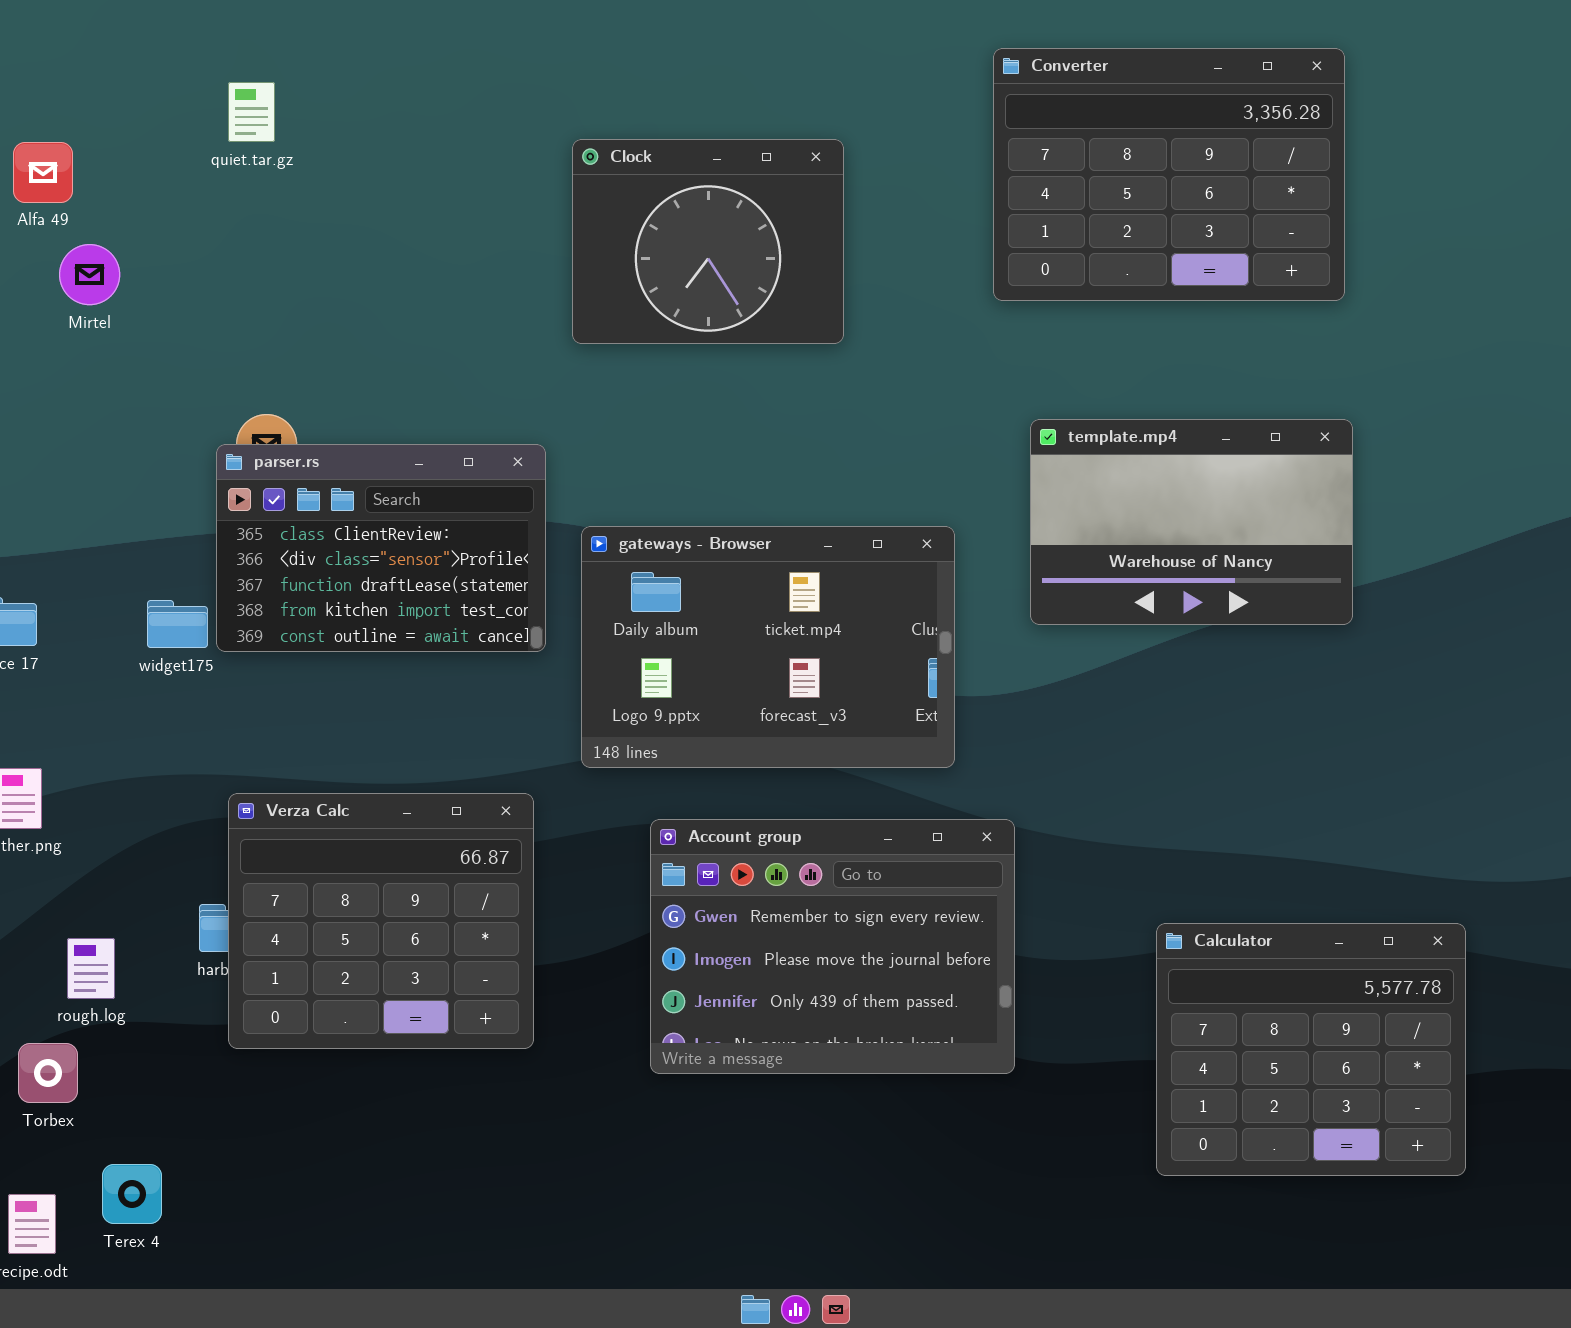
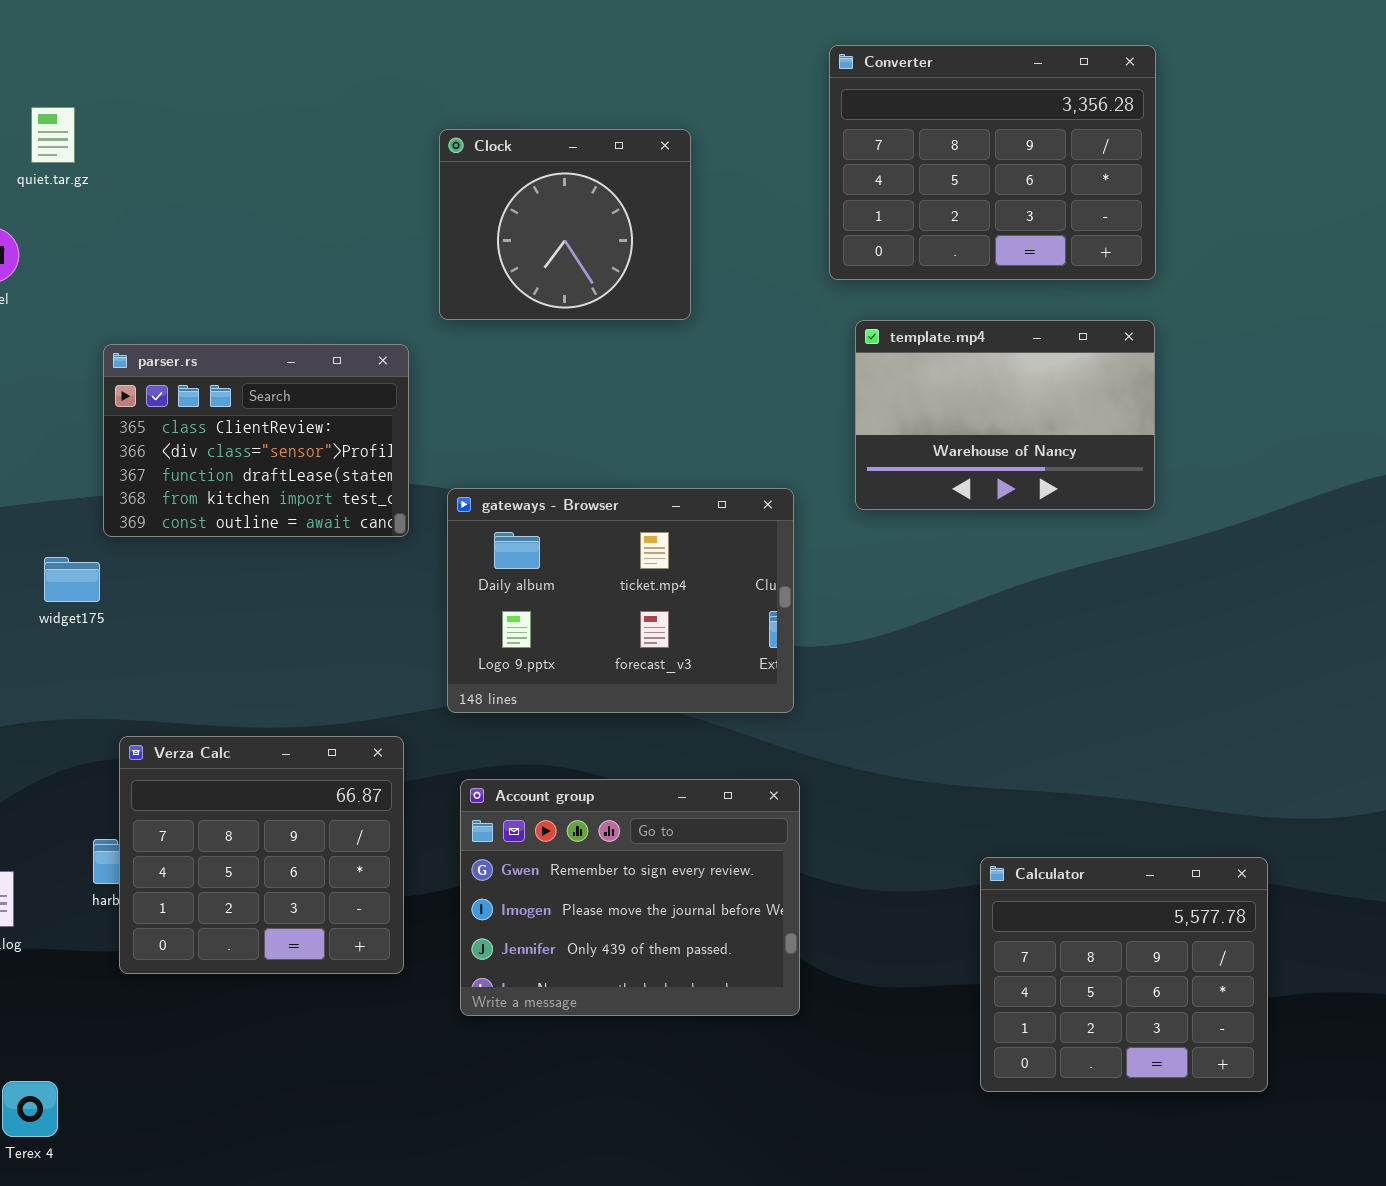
quiet.tar.gz: [228,82,275,142] -> [31,107,75,163], moved
template.mp4: [1030,419,1353,625] -> [855,320,1155,510], moved
parser.rs: [216,444,546,652] -> [103,344,409,537], moved
Account group: [650,819,1015,1074] -> [460,779,800,1016], moved

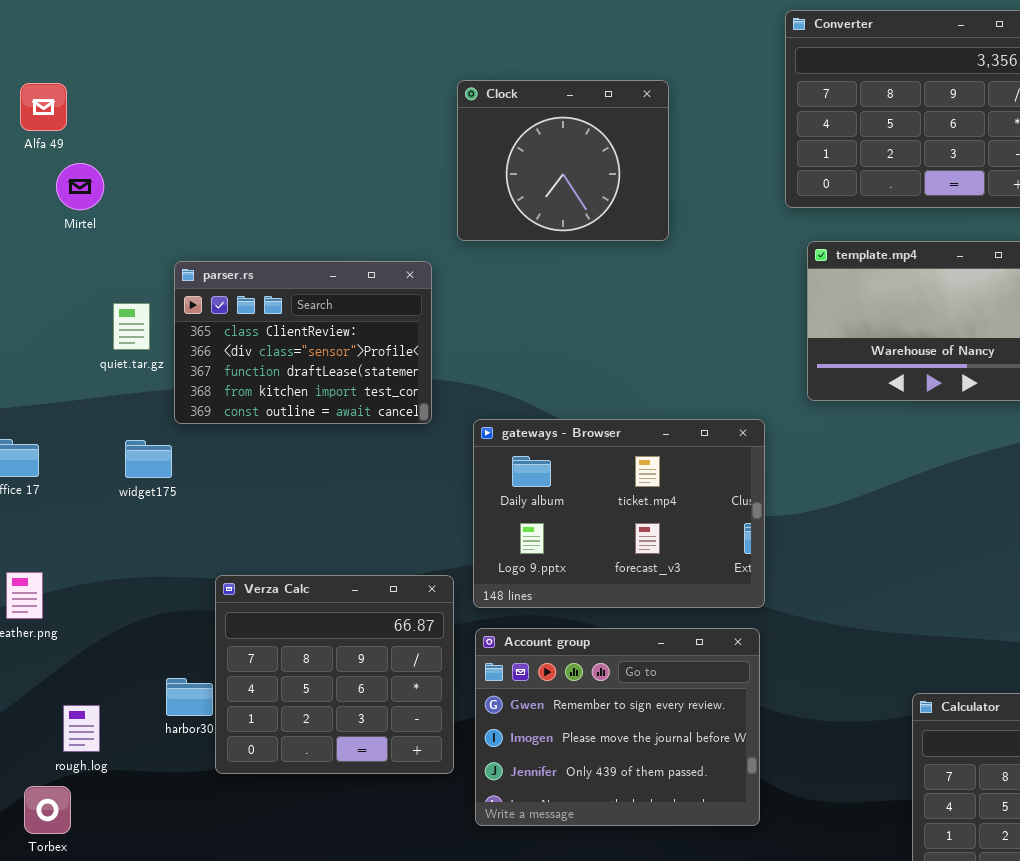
quiet.tar.gz: [31,107,75,163] -> [113,303,150,350], moved
gateways - Browser: [447,488,794,713] -> [473,419,765,608], moved
Verza Calc: [119,736,404,974] -> [215,575,454,774], moved

